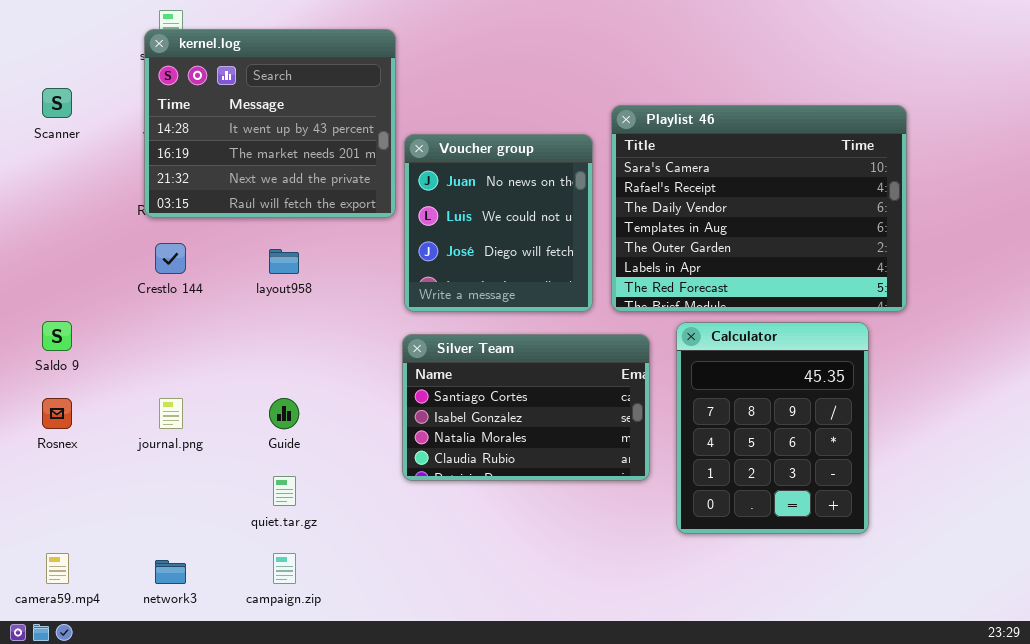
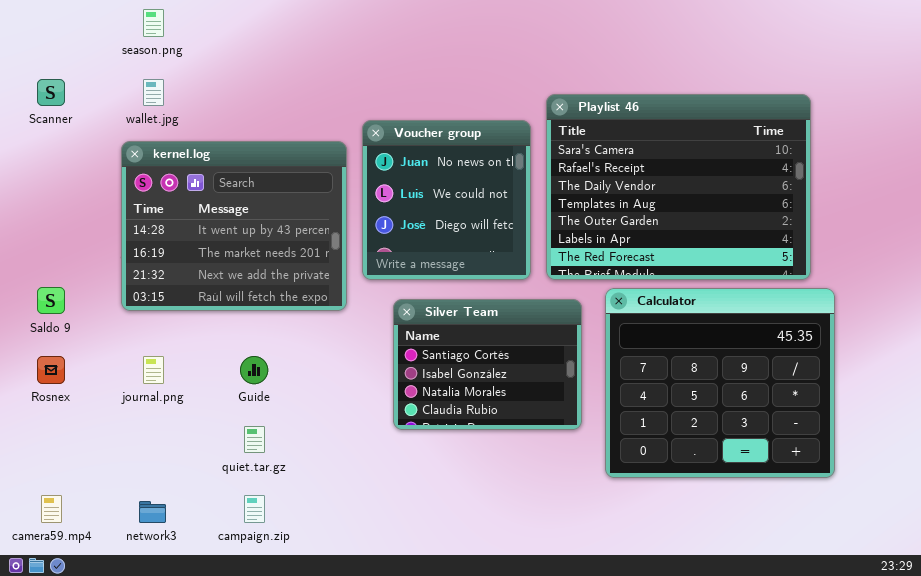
kernel.log: [144,29,396,218] -> [121,141,347,311], moved
Calculator: [676,322,869,534] -> [605,288,835,478], resized
Silver Team: [402,334,650,481] -> [393,299,582,430], resized

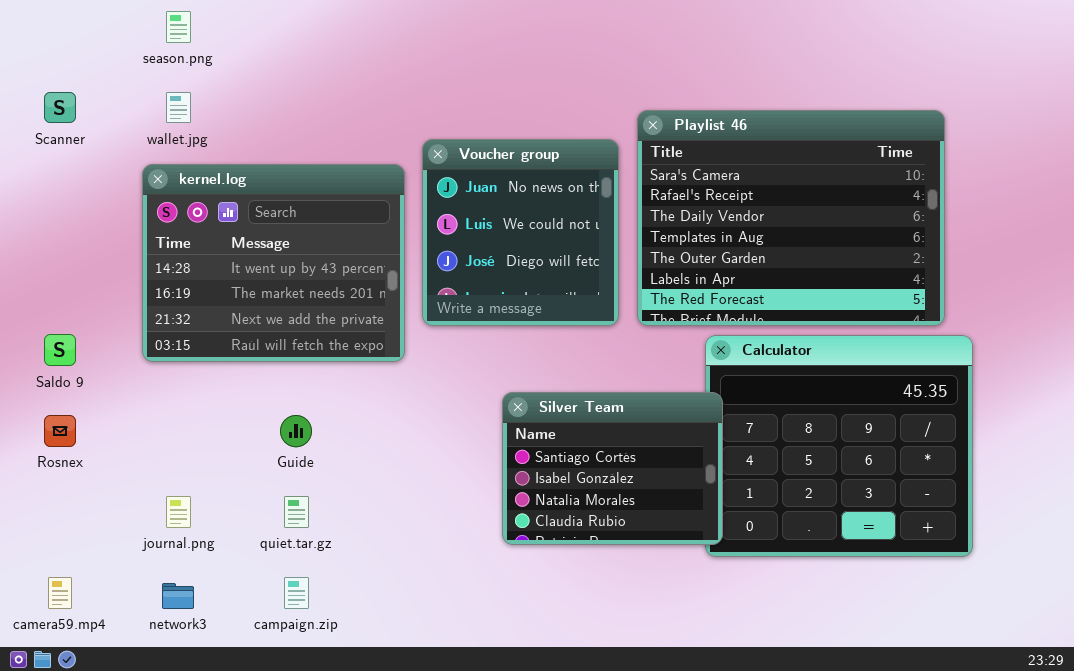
Silver Team: [393,299,582,430] -> [502,392,723,545], moved
journal.png: [143,356,164,384] -> [166,496,191,528], moved

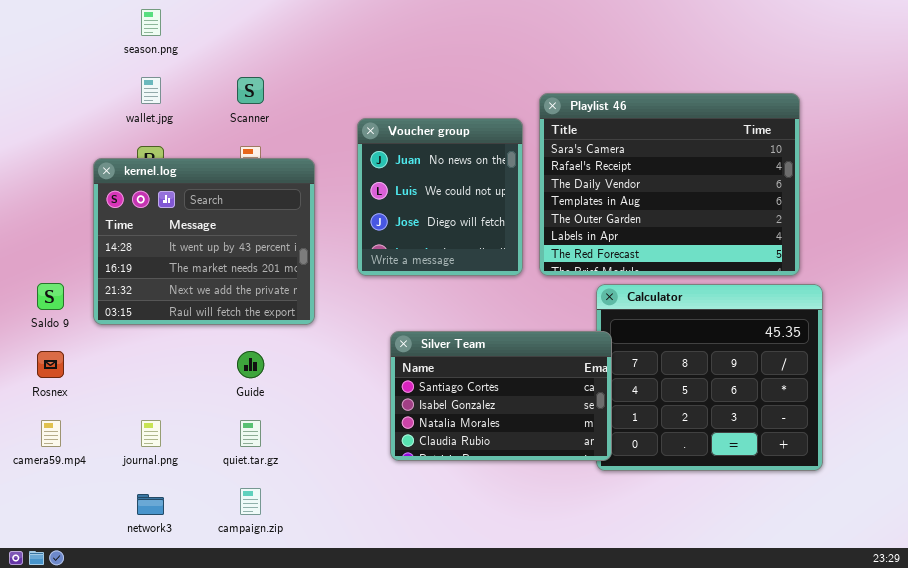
Scanner: [44,92,76,123] -> [237,77,264,104], moved
kernel.log: [142,164,405,362] -> [93,158,315,325], moved
Silver Team: [502,392,723,545] -> [390,331,612,461], resized
camera59.mp4: [48,577,72,609] -> [41,420,61,447], moved

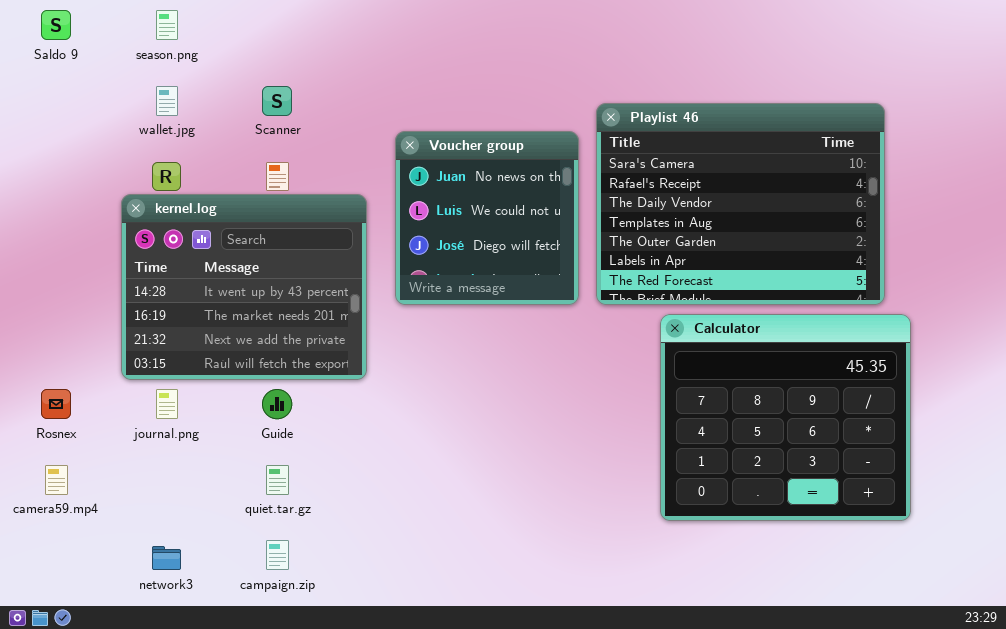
kernel.log: [93,158,315,325] -> [121,194,367,380], moved
Saldo 9: [37,283,64,310] -> [41,10,71,40], moved
Silver Team: [390,331,612,461] -> none, closed
journal.png: [141,420,161,447] -> [156,389,178,419], moved

